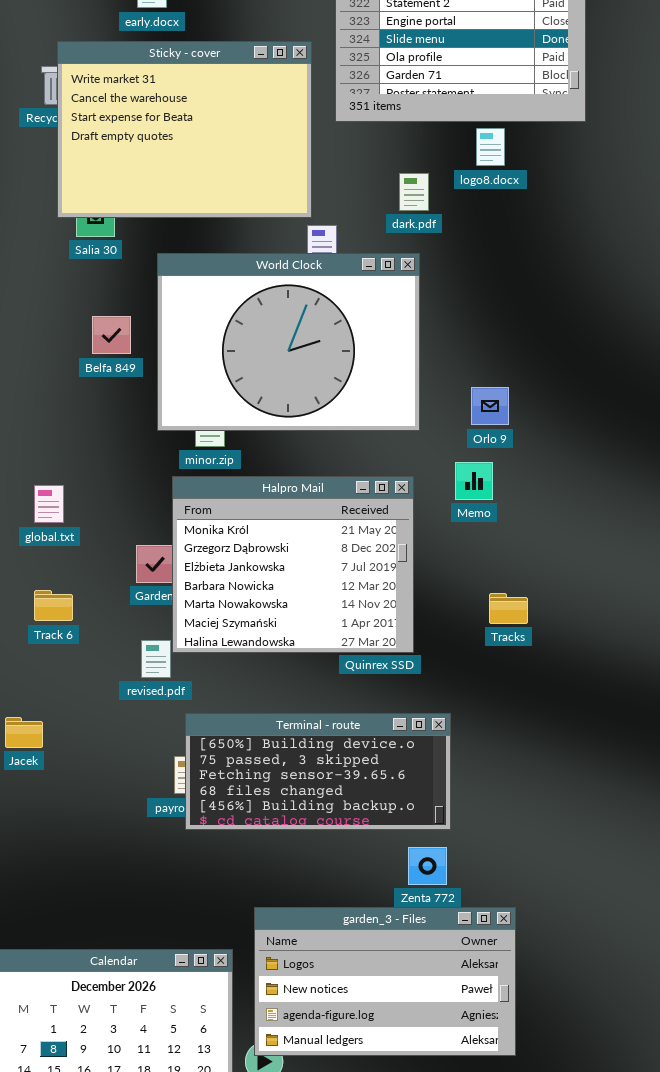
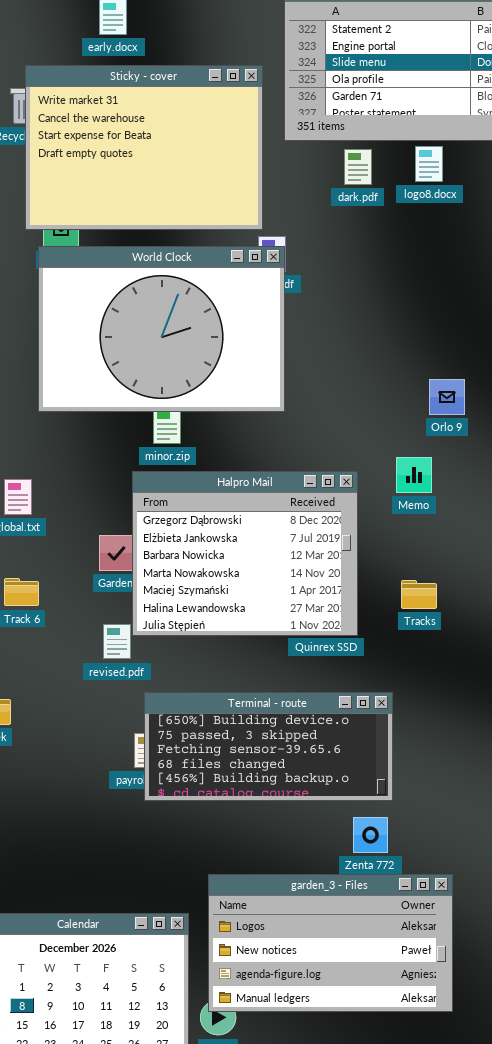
dark.pdf: [399,173,429,211] -> [344,149,372,185], moved
World Clock: [157,253,420,431] -> [38,246,285,412], moved
Orlo 9: [471,387,509,425] -> [429,379,465,415], moved
Halpro Mail: [172,476,414,653] -> [132,471,358,636], scrolled down 1 row
Tracks: [489,593,528,624] -> [401,580,437,609], moved

